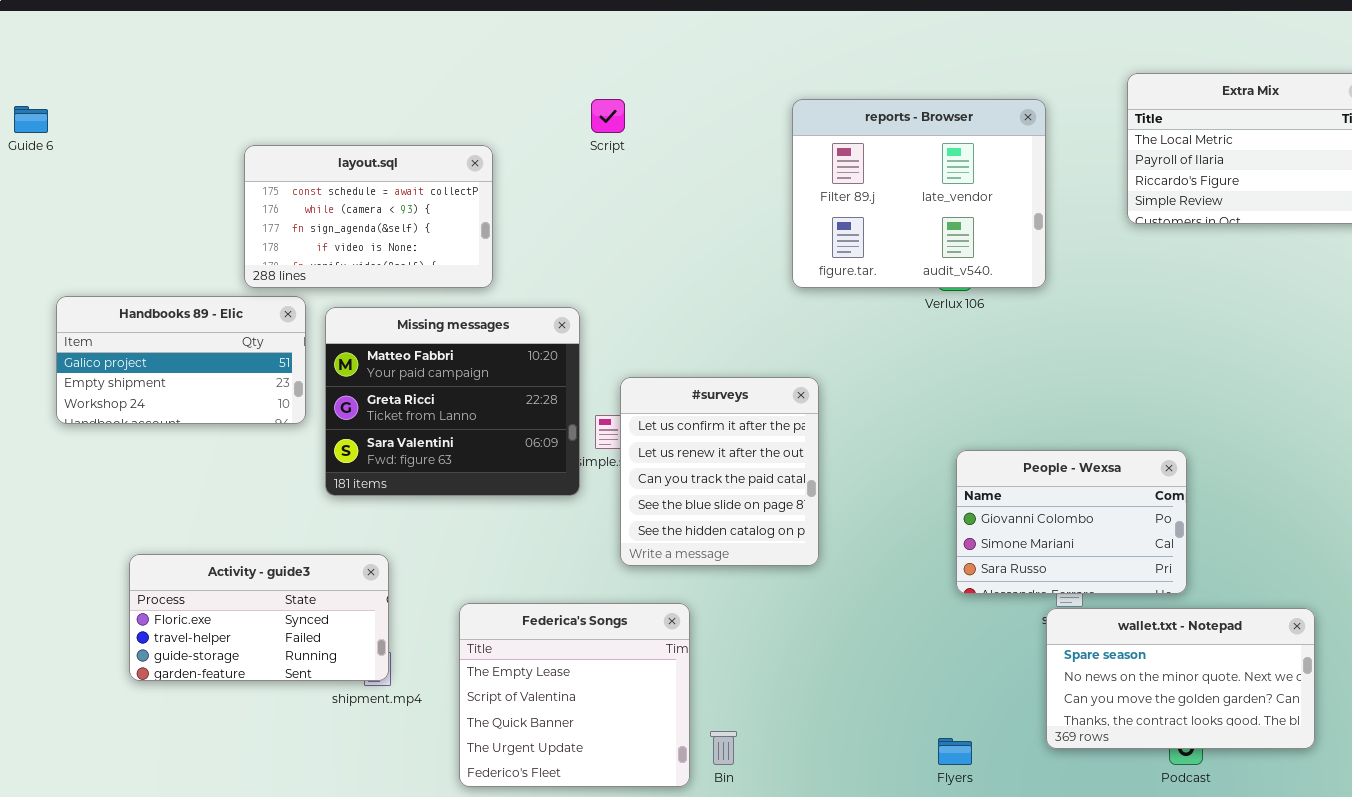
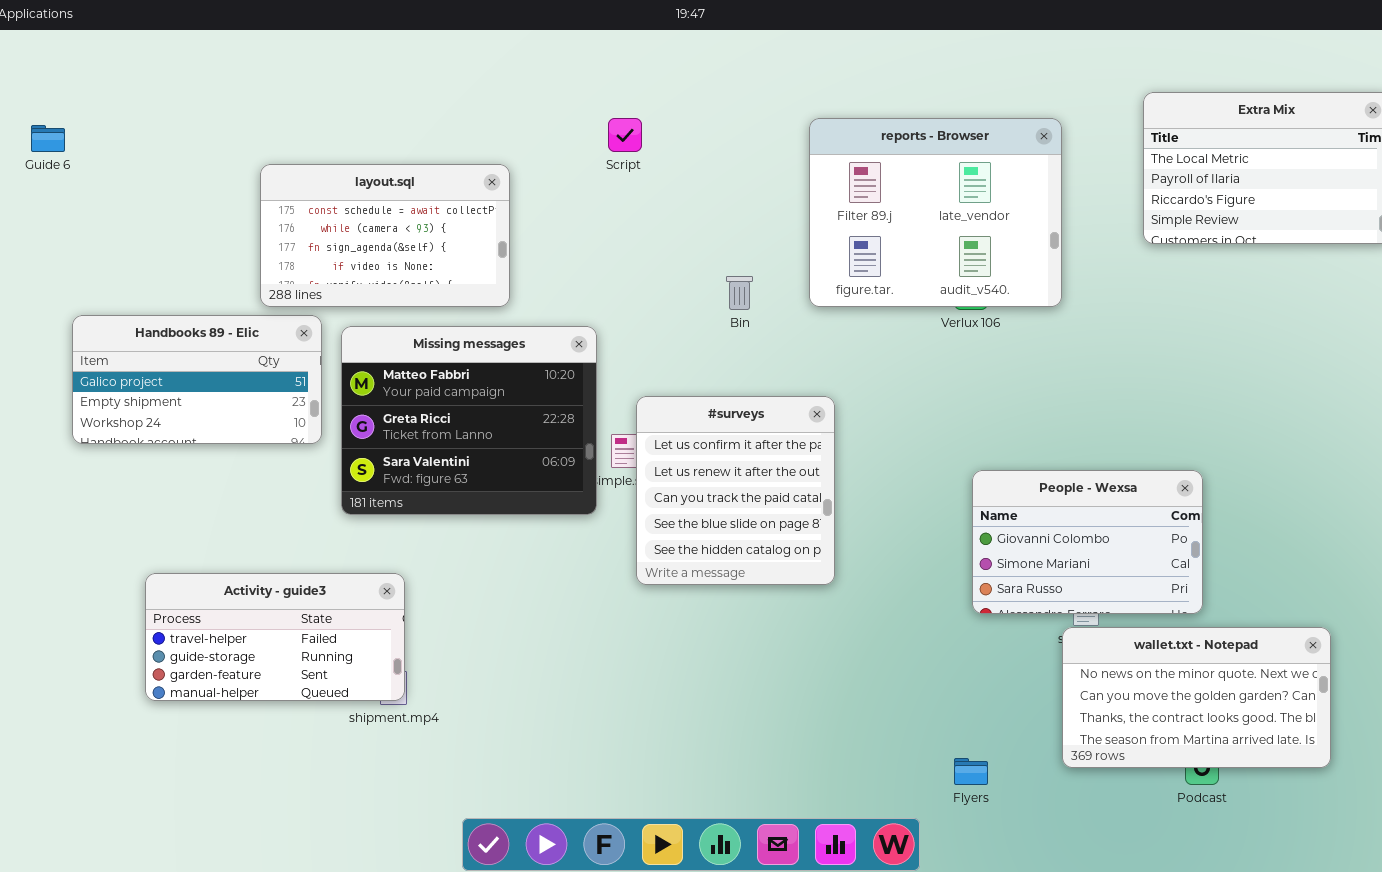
Activity - guide3: [129,554,389,681] -> [145,573,405,701], scrolled down 1 row
Federica's Songs: [459,603,690,787] -> none, closed
wallet.txt - Notepad: [1046,608,1315,749] -> [1062,627,1331,768], scrolled down 1 row
Bin: [710,731,737,765] -> [726,276,753,310], moved

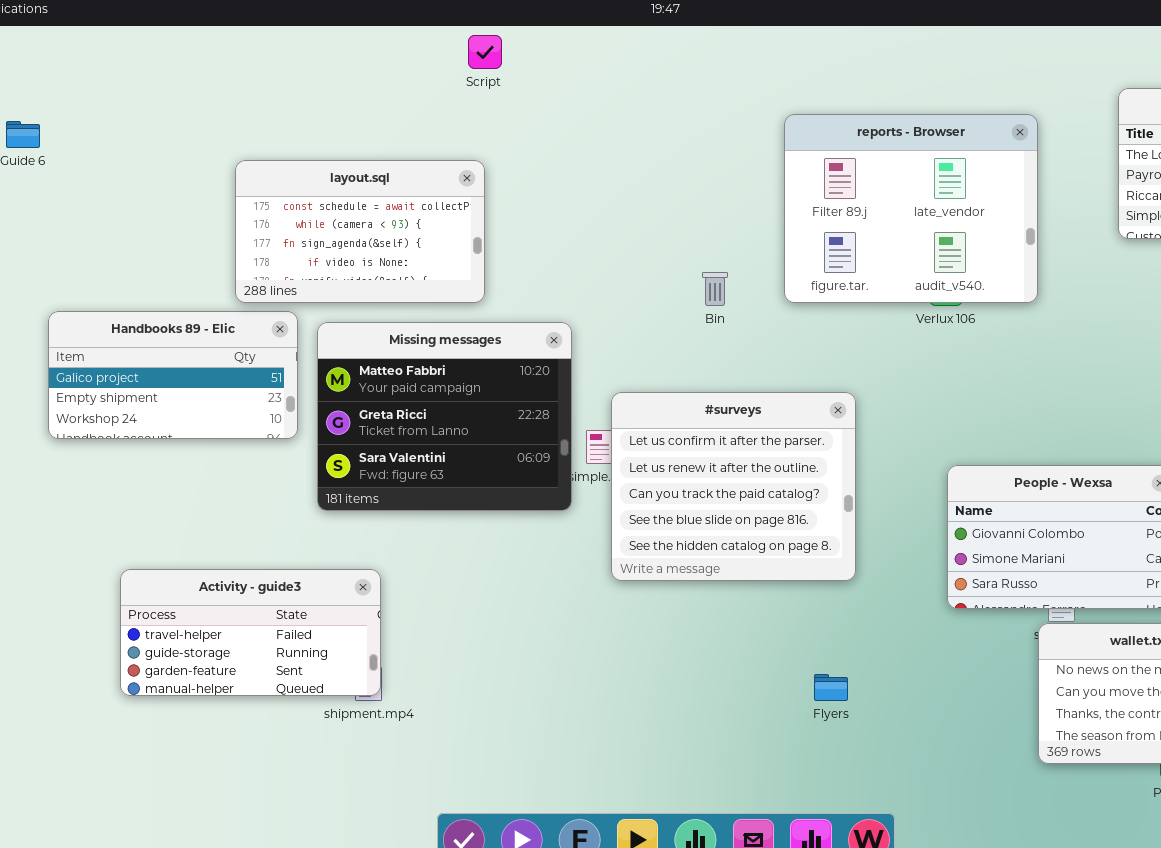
Script: [608,118,642,152] -> [468,35,502,69], moved
#surveys: [636,396,835,585] -> [611,392,856,581], resized
Flyers: [954,758,988,785] -> [814,674,848,701], moved

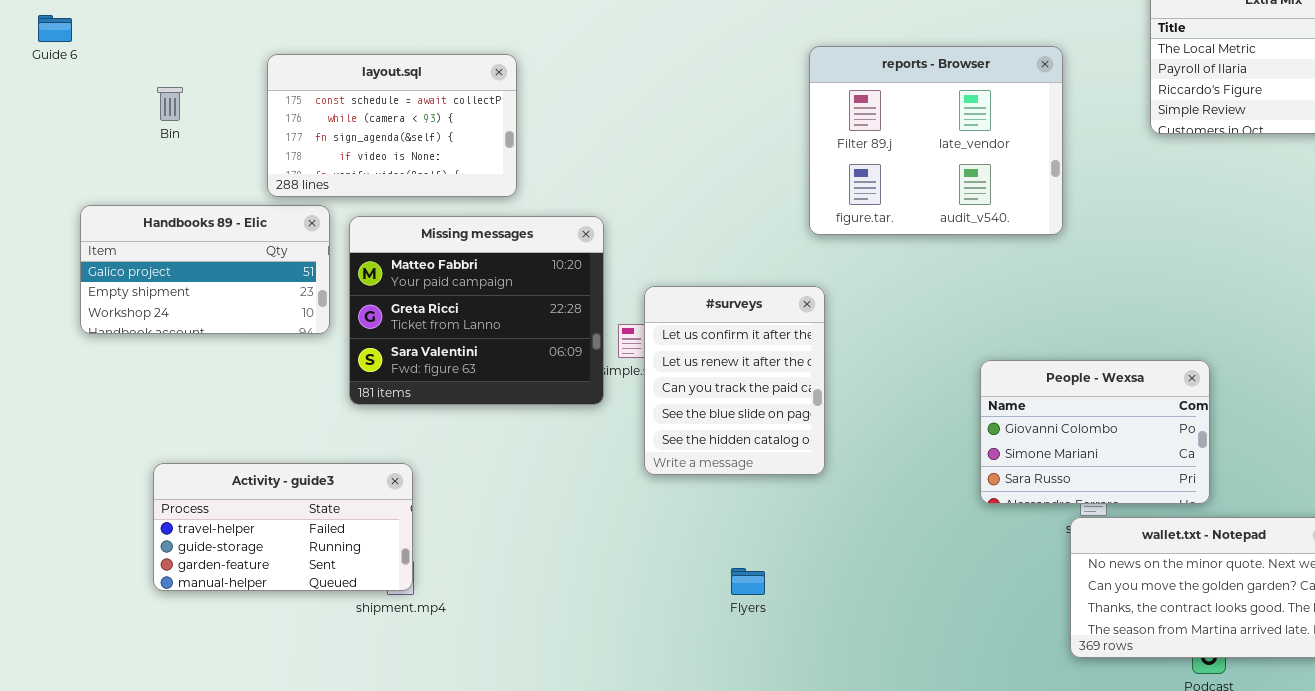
reports - Browser: [784,114,1038,303] -> [809,46,1063,235], moved
Bin: [702,272,728,306] -> [157,87,183,121], moved
#surveys: [611,392,856,581] -> [644,286,825,475], resized
Flyers: [814,674,848,701] -> [731,568,765,595], moved

